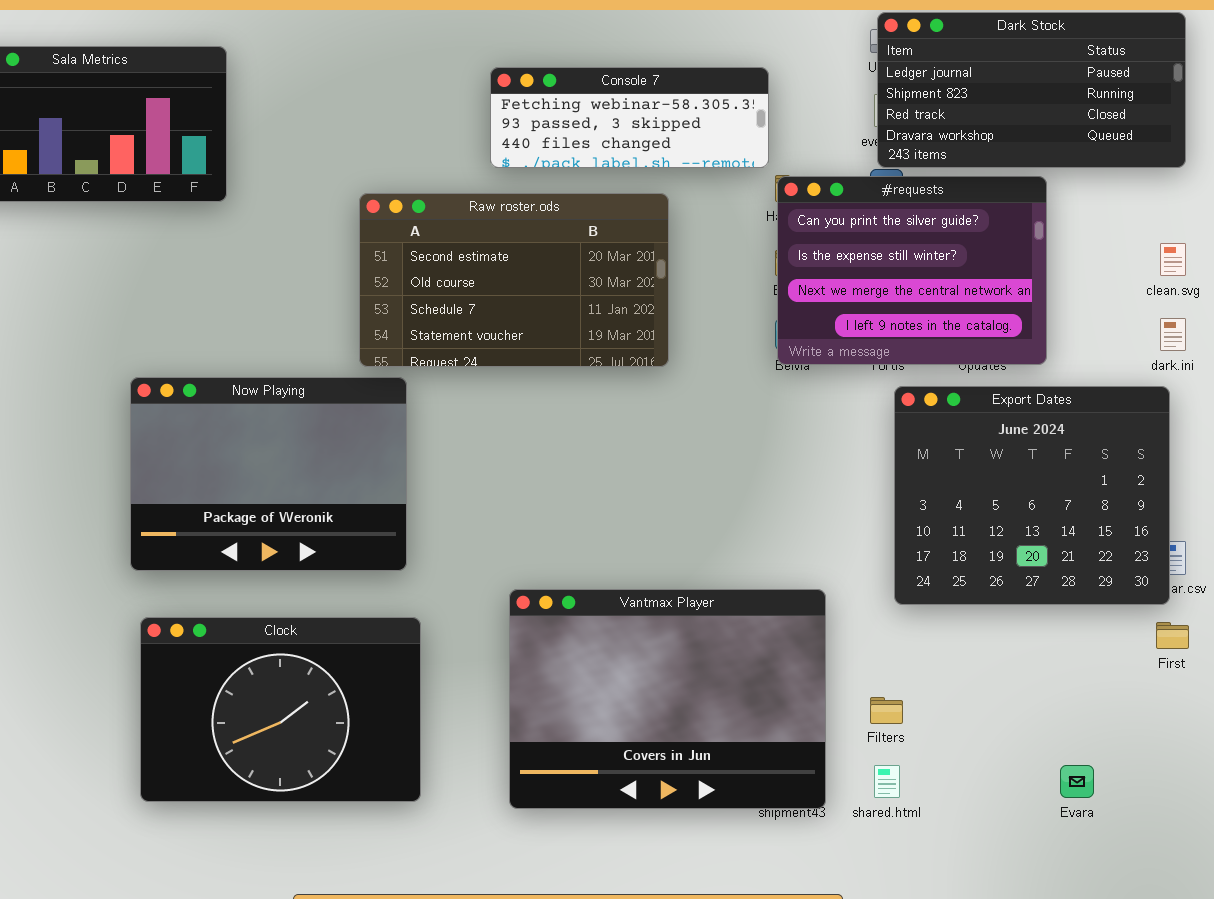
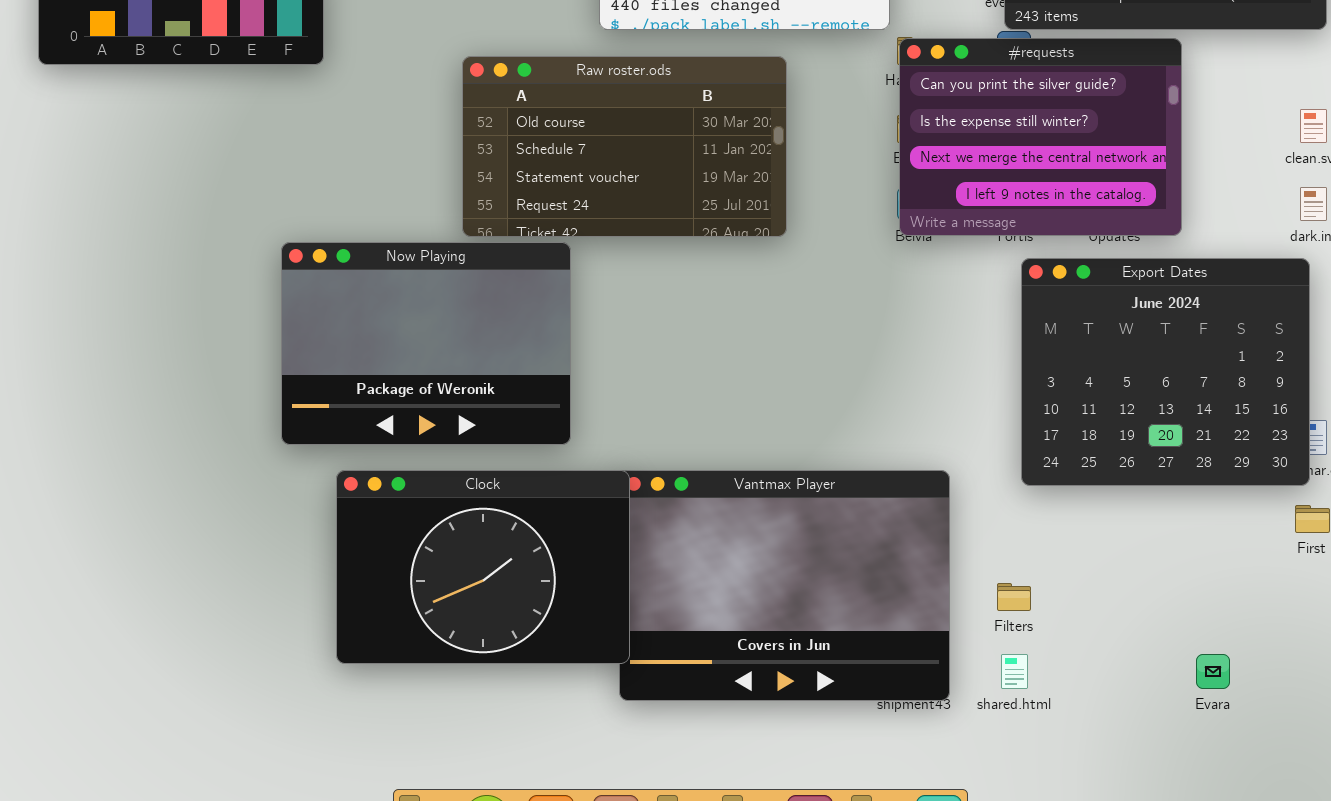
Raw roster.ods: [359,193,669,367] -> [462,56,787,237], scrolled down 1 row
Now Playing: [130,377,407,571] -> [281,242,571,445], moved
Clock: [140,617,421,802] -> [336,470,630,664], moved

